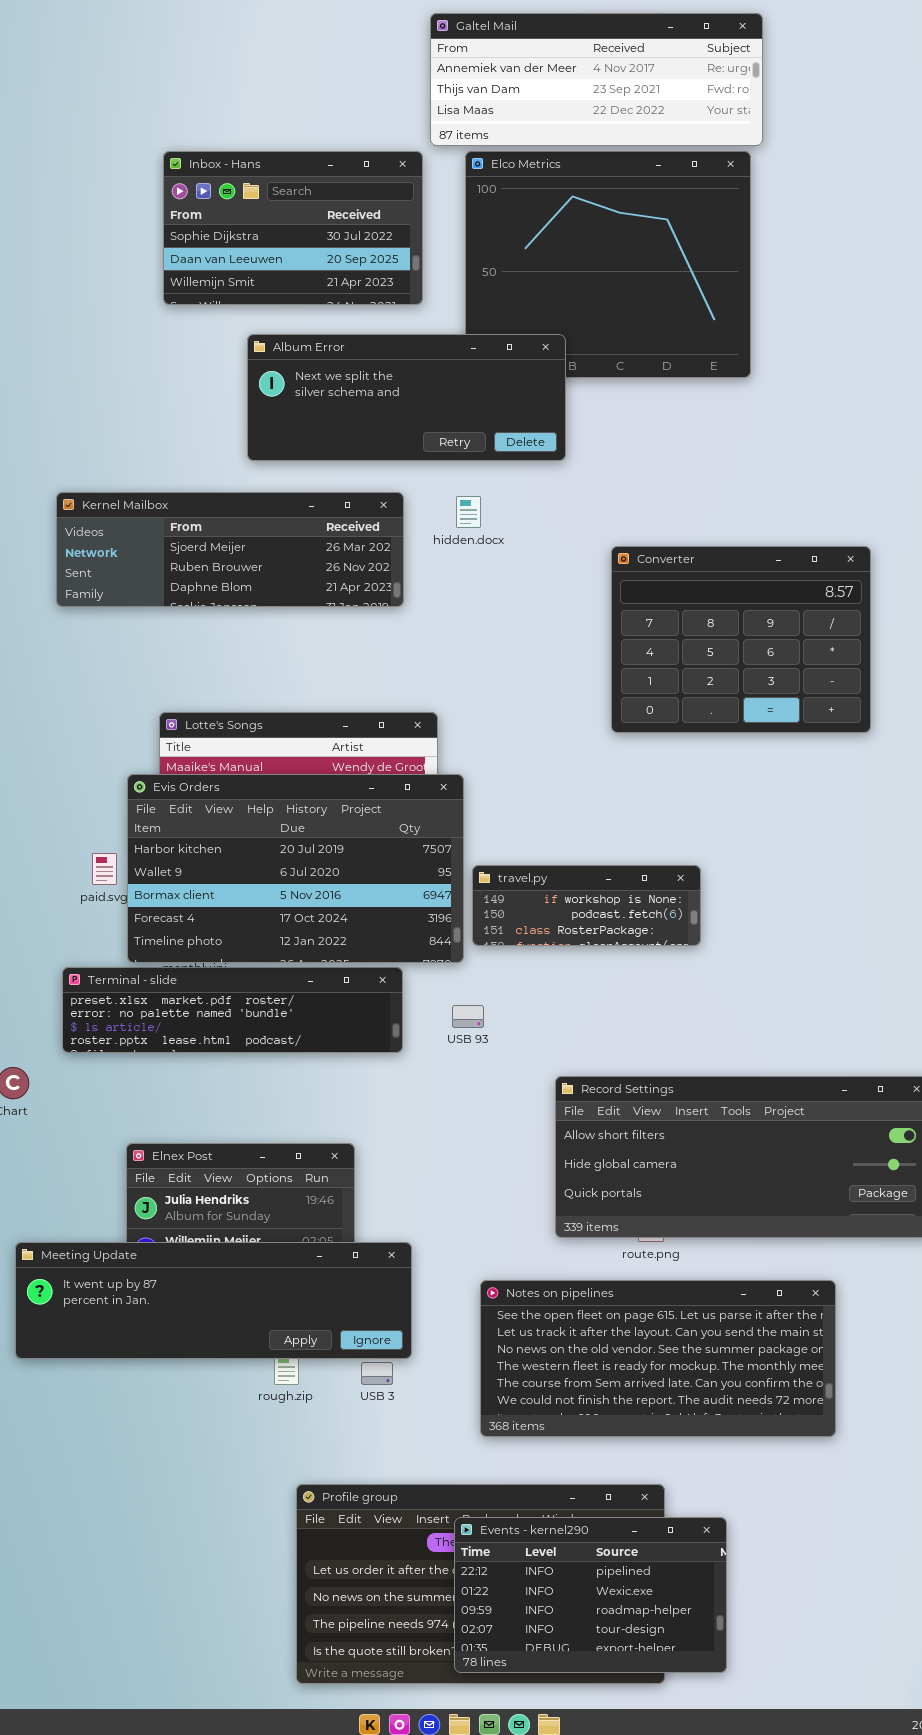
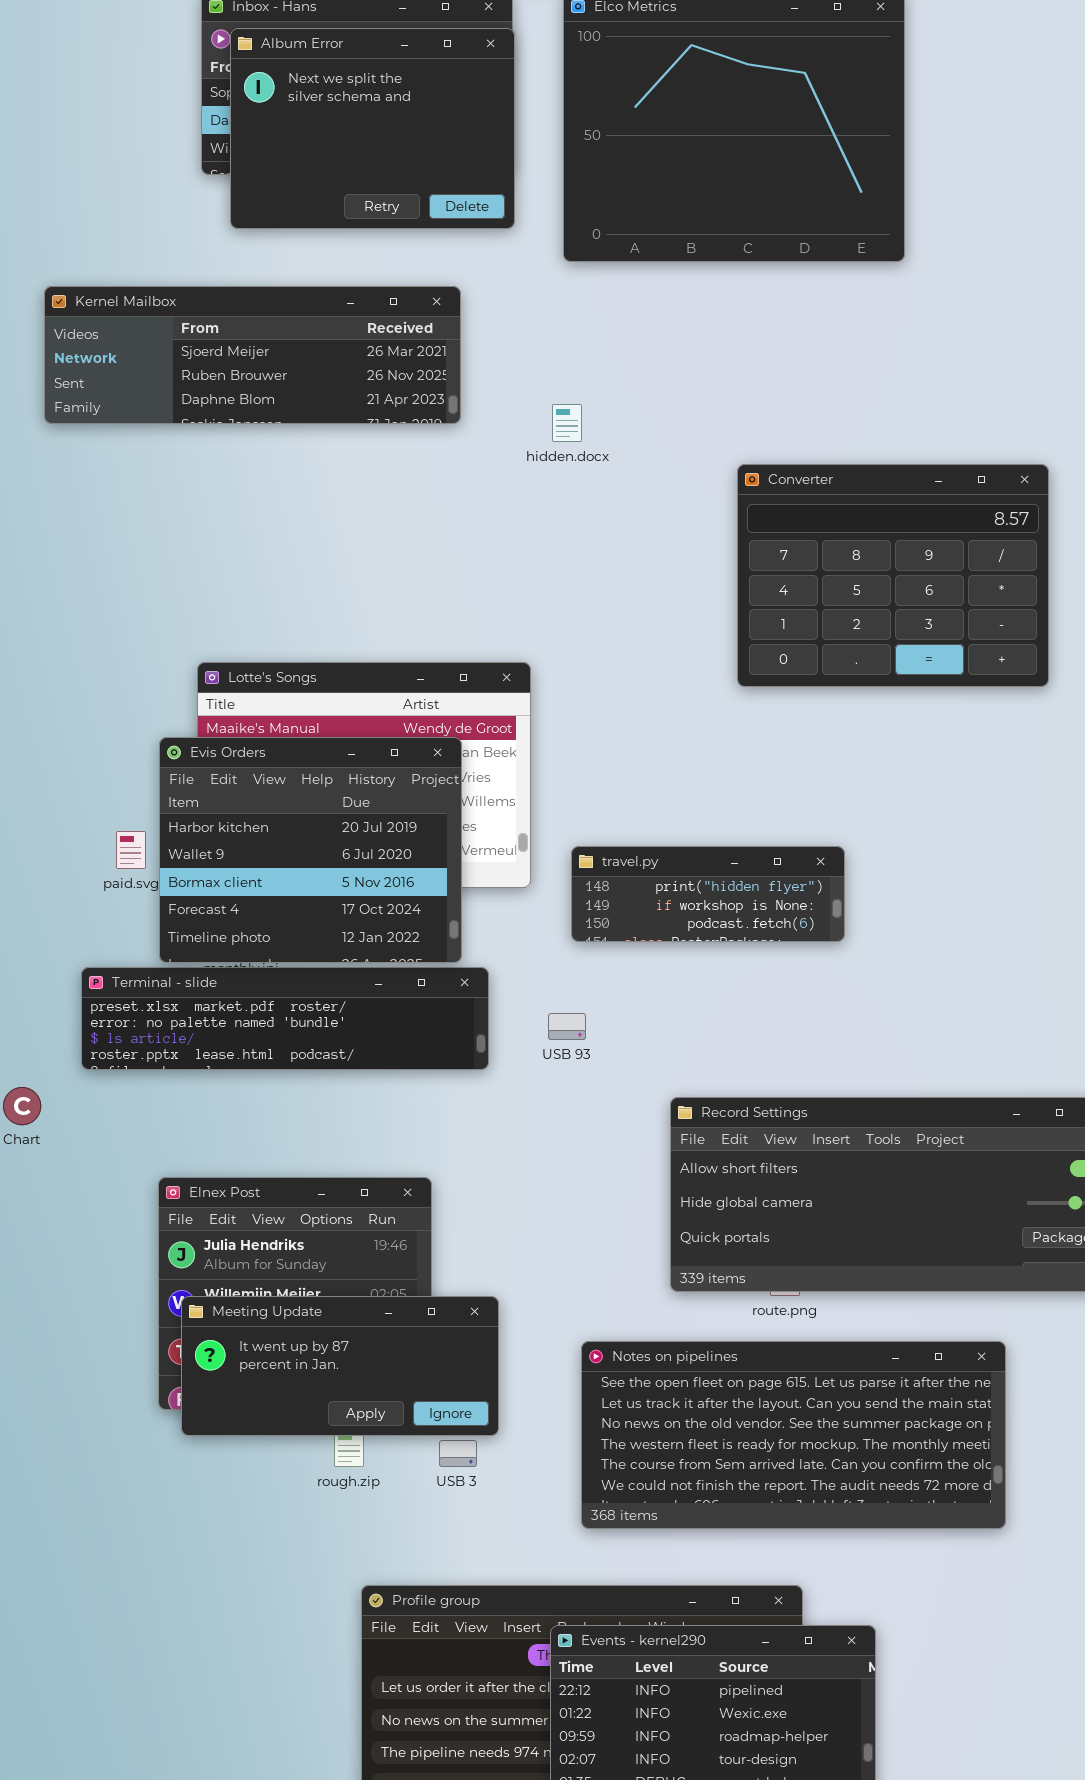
Album Error: [247,334,566,461] -> [230,28,515,229], moved, resized
Kernel Mailbox: [56,492,404,607] -> [44,286,461,424], moved
Evis Orders: [127,774,464,963] -> [159,737,462,963], resized
travel.py: [472,865,701,946] -> [571,846,845,942], scrolled up 1 row
Meeting Update: [15,1242,412,1359] -> [181,1296,499,1436], resized

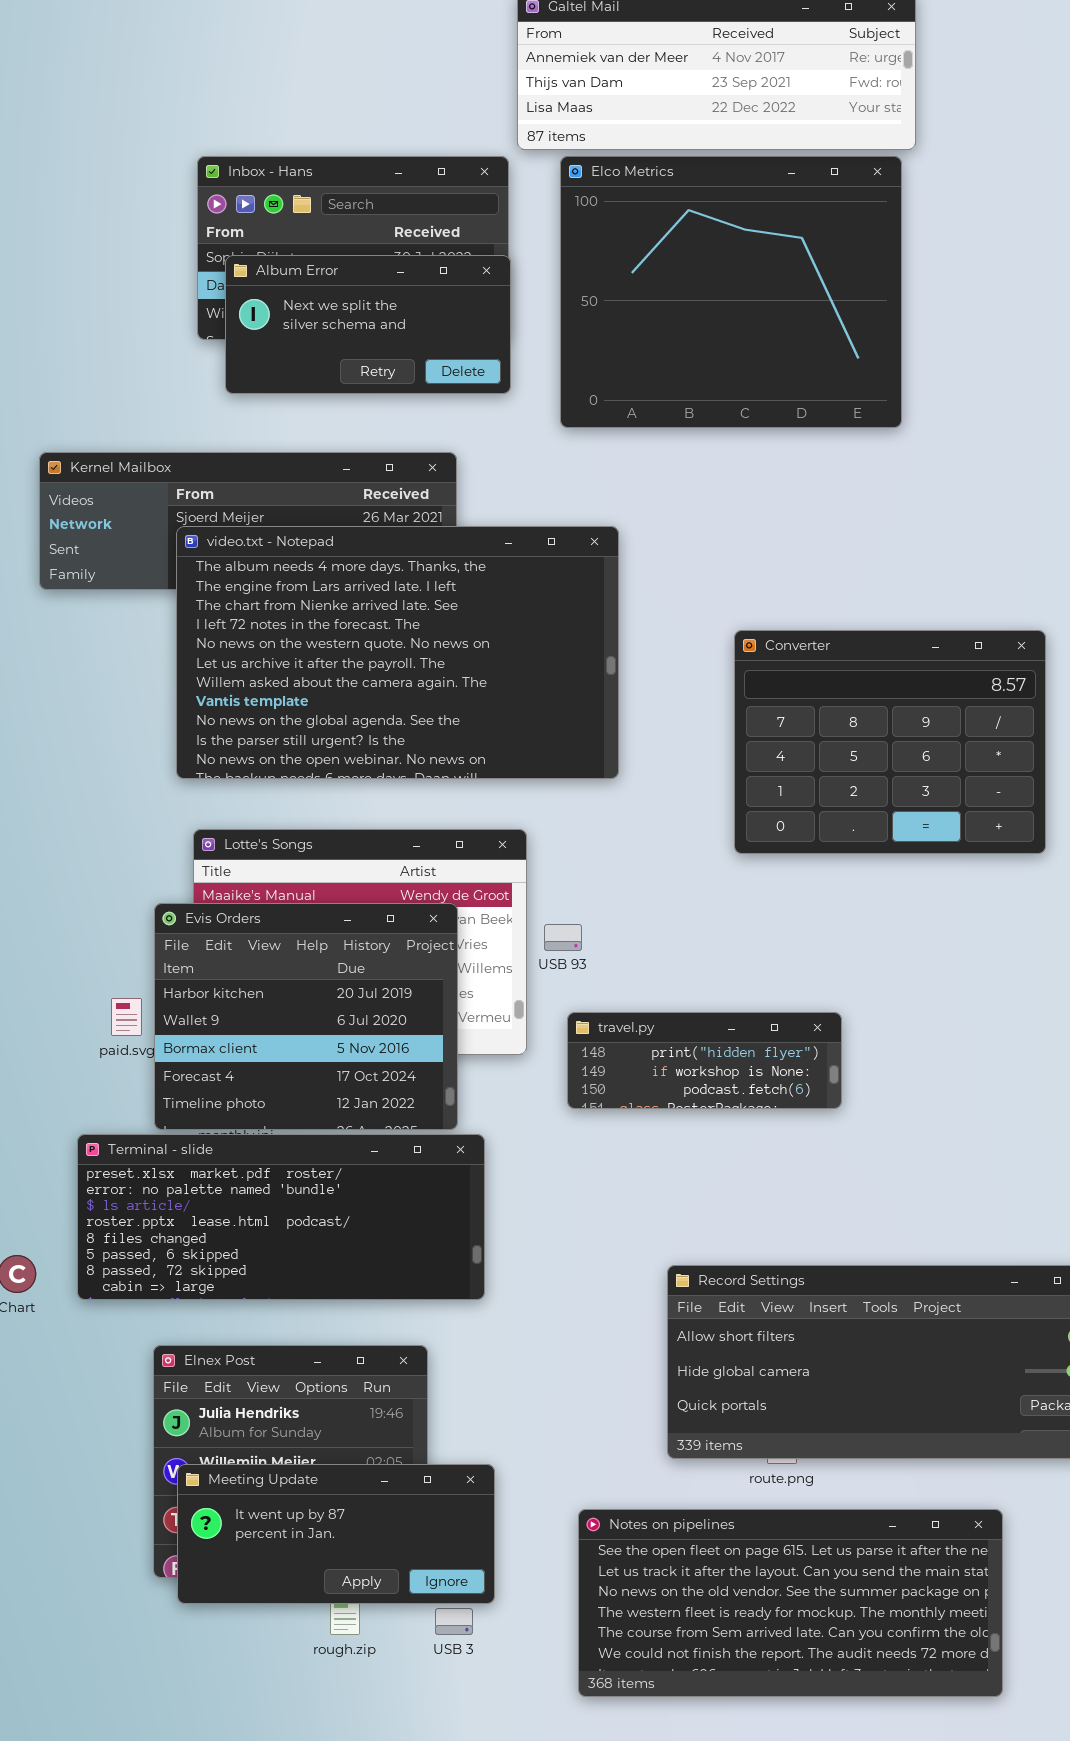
Album Error: [230,28,515,229] -> [225,255,511,394], resized
video.txt - Notepad: none -> [176,526,619,779], opened
Terminal - slide: [81,967,489,1070] -> [77,1134,485,1300], resized
USB 93: [548,1013,586,1040] -> [544,924,582,951], moved

